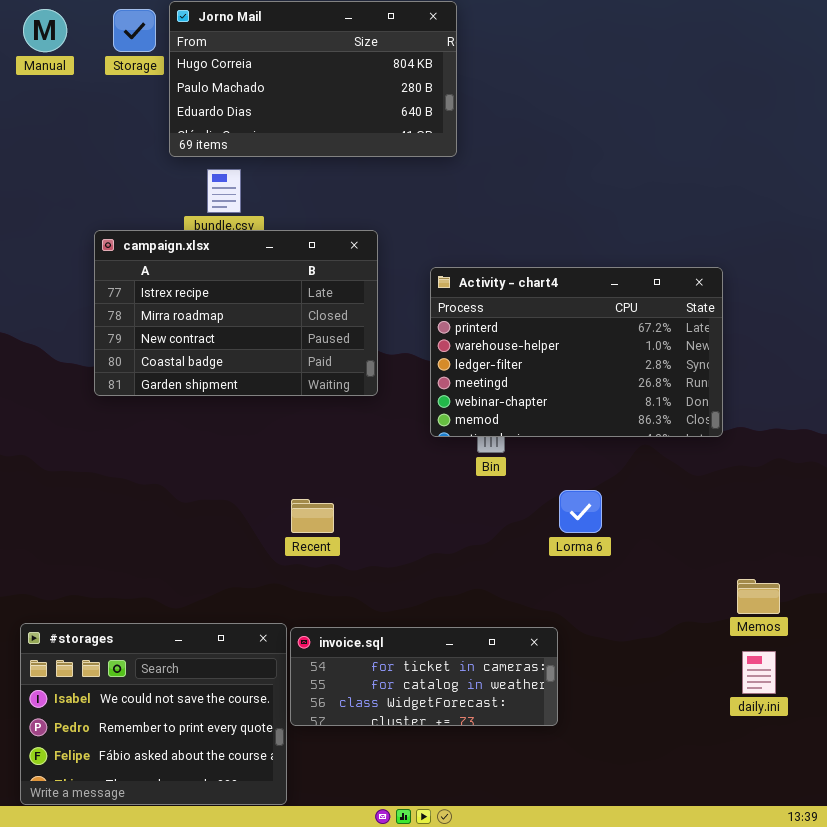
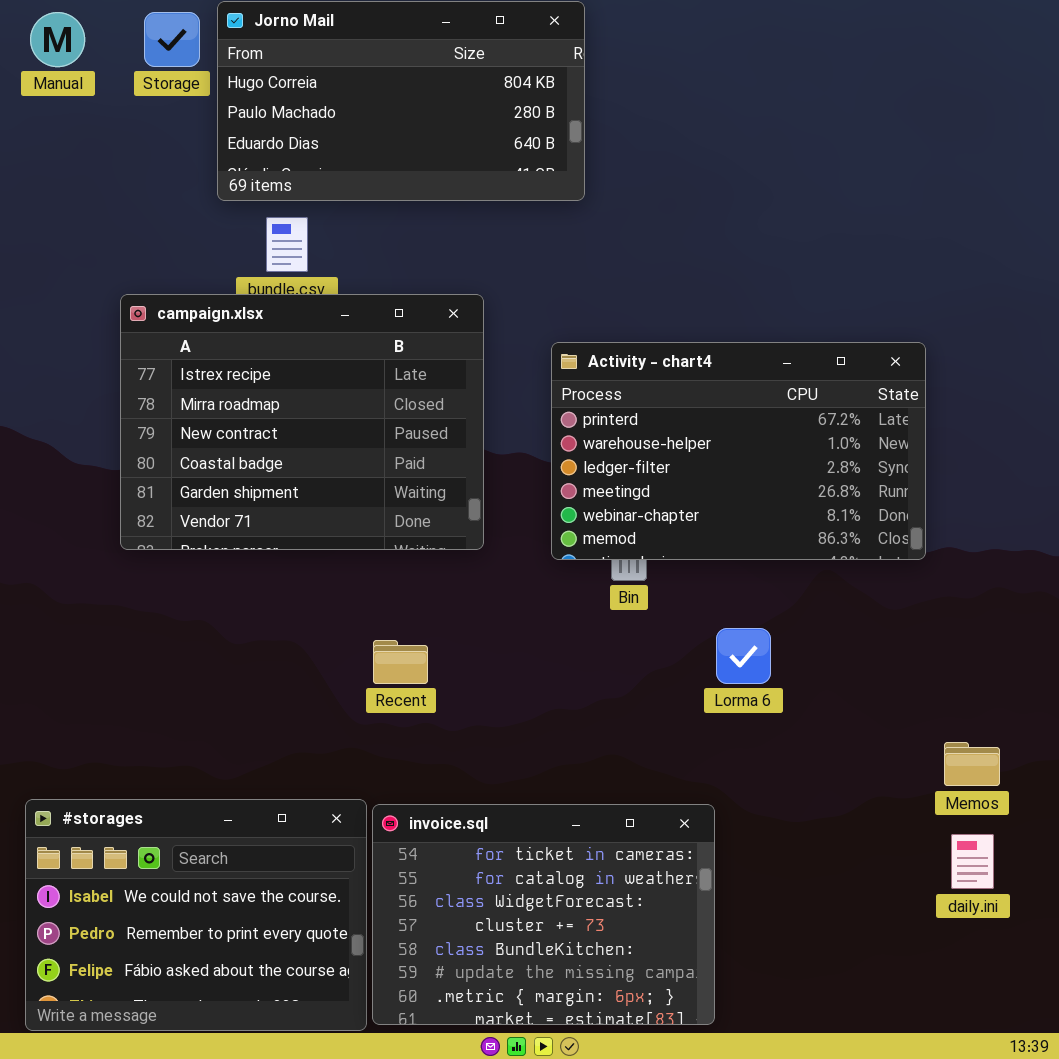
campaign.xlsx: [94,230,378,396] -> [120,294,484,550], resized
invoice.sql: [290,627,558,726] -> [372,804,715,1025], resized

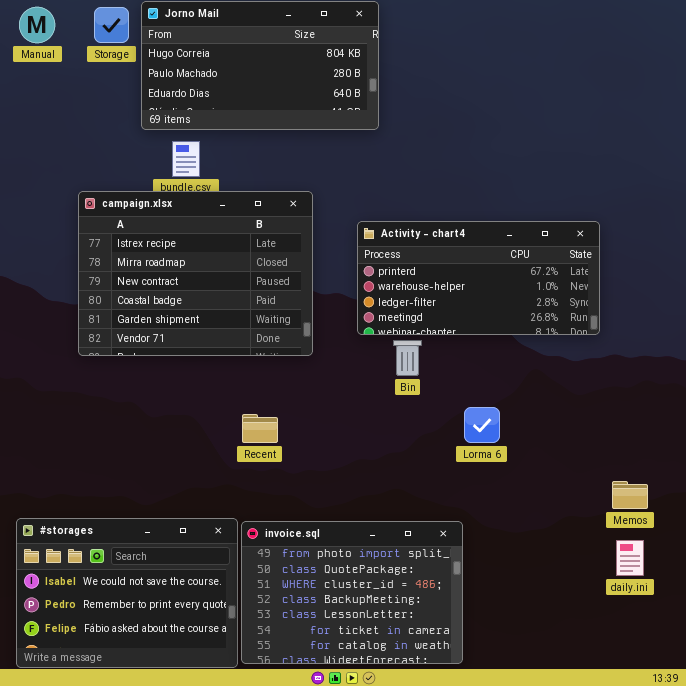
Activity - chart4: [551,342,926,560] -> [357,221,600,335], resized
invoice.sql: [372,804,715,1025] -> [241,521,463,664], scrolled up 5 rows

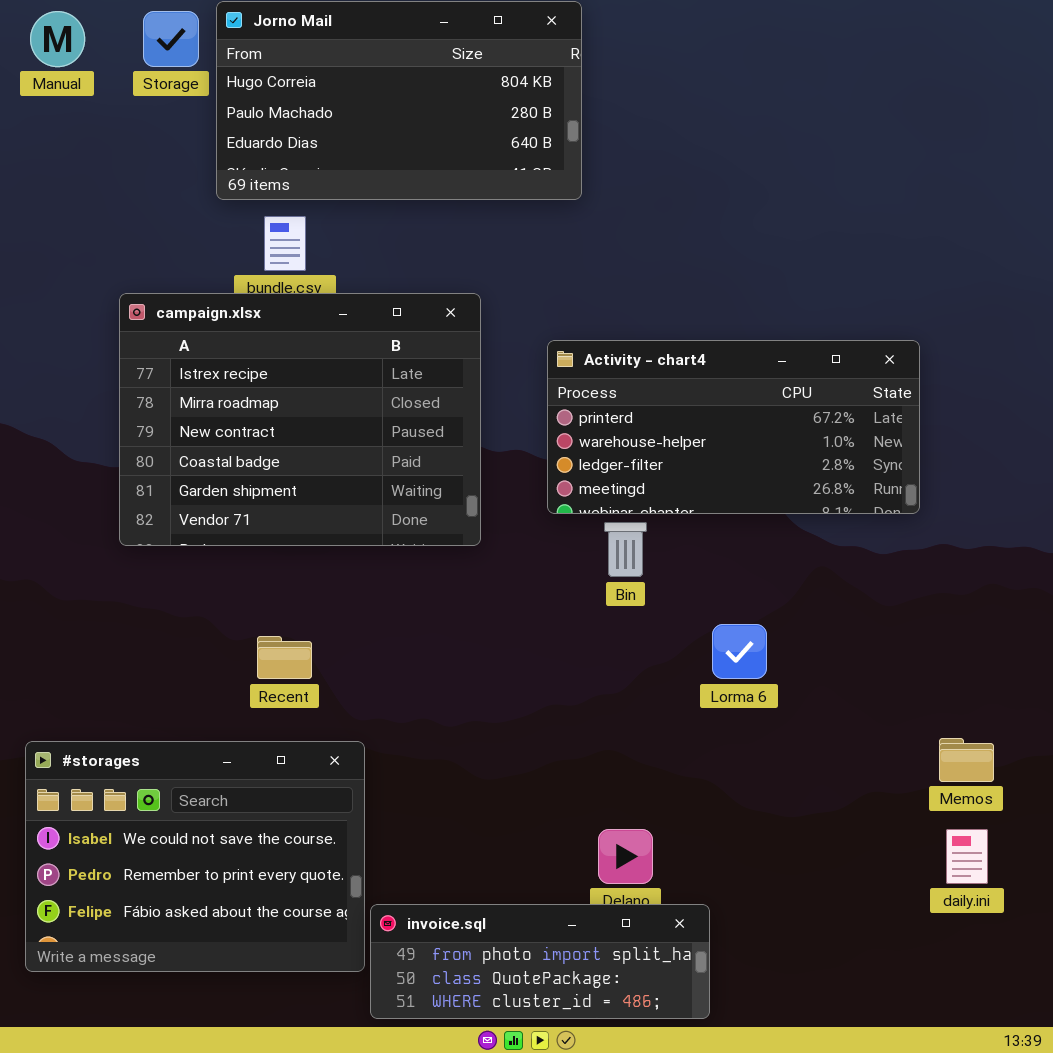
Recent: [242,414,278,443] -> [257,636,312,679], moved
#storages: [16,518,238,668] -> [25,741,365,972], moved
invoice.sql: [241,521,463,664] -> [370,904,710,1019], resized

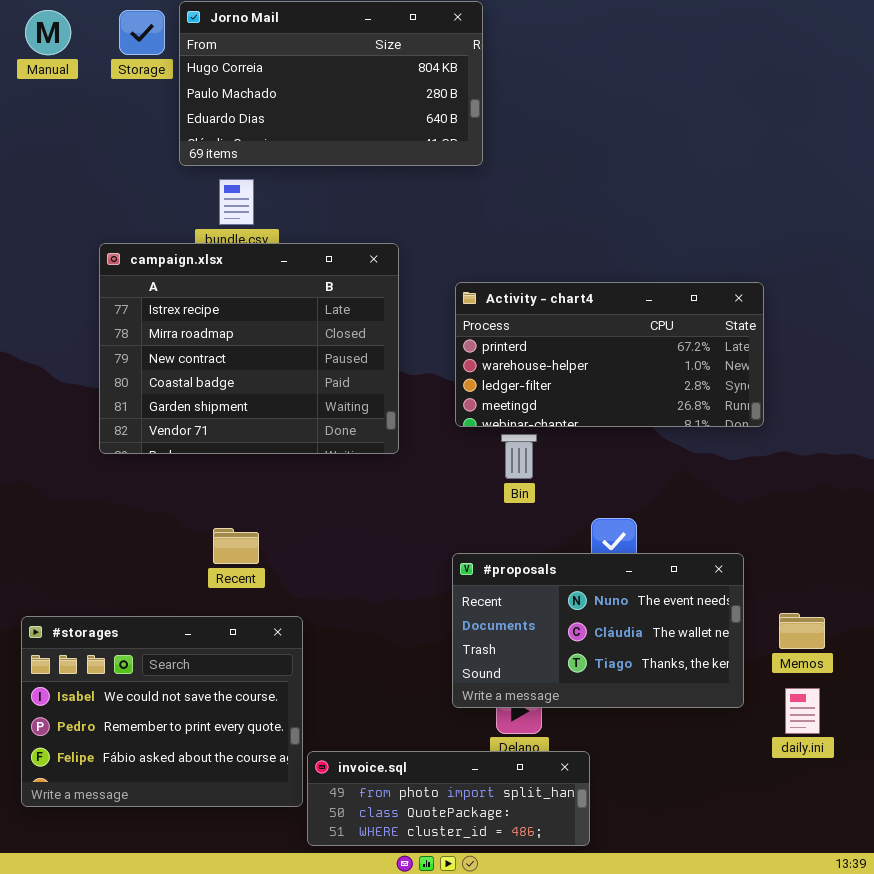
#proposals: none -> [452,553,744,708], opened

